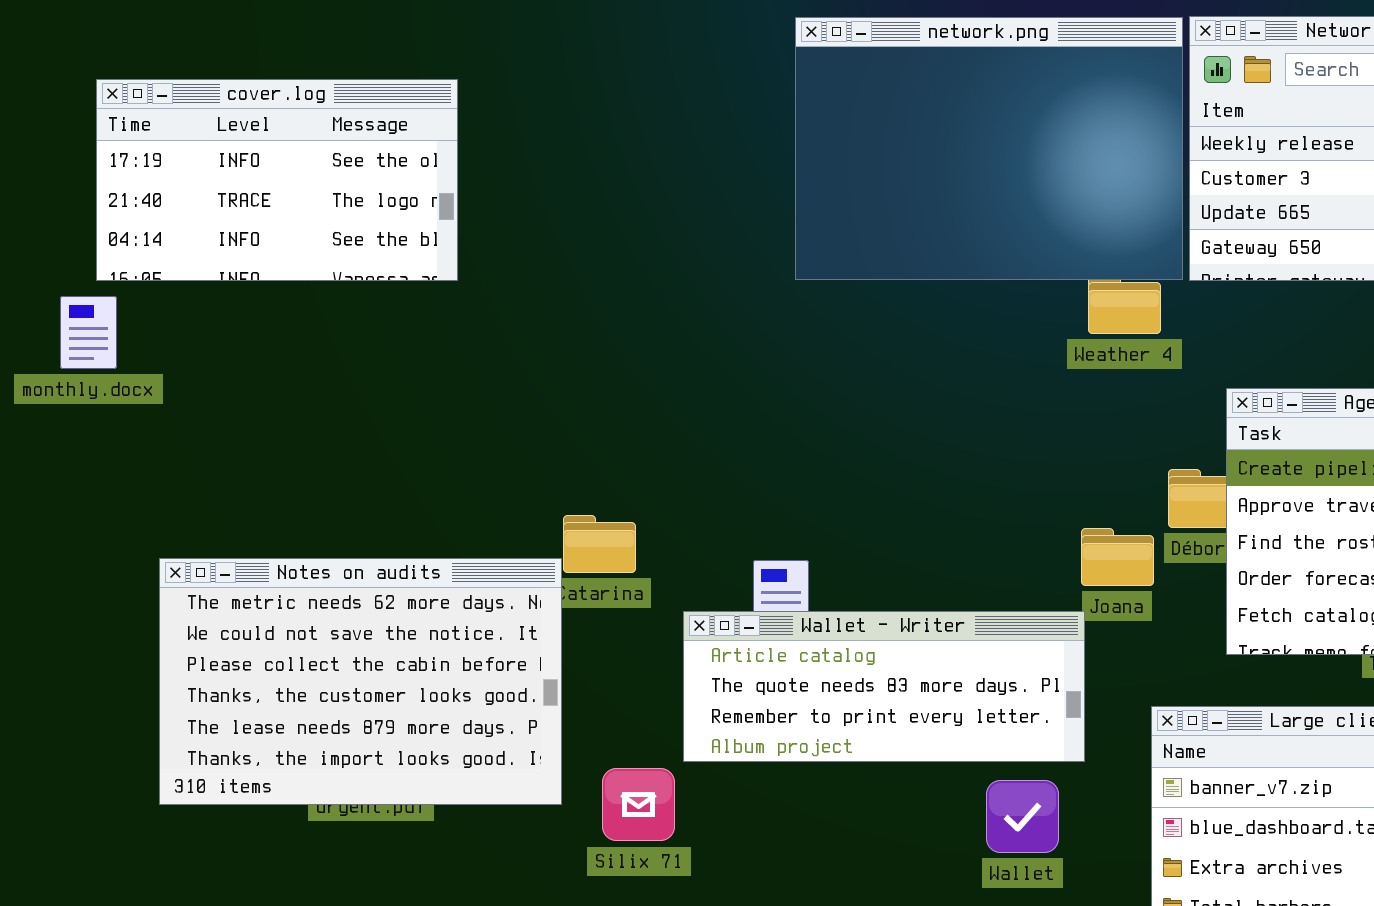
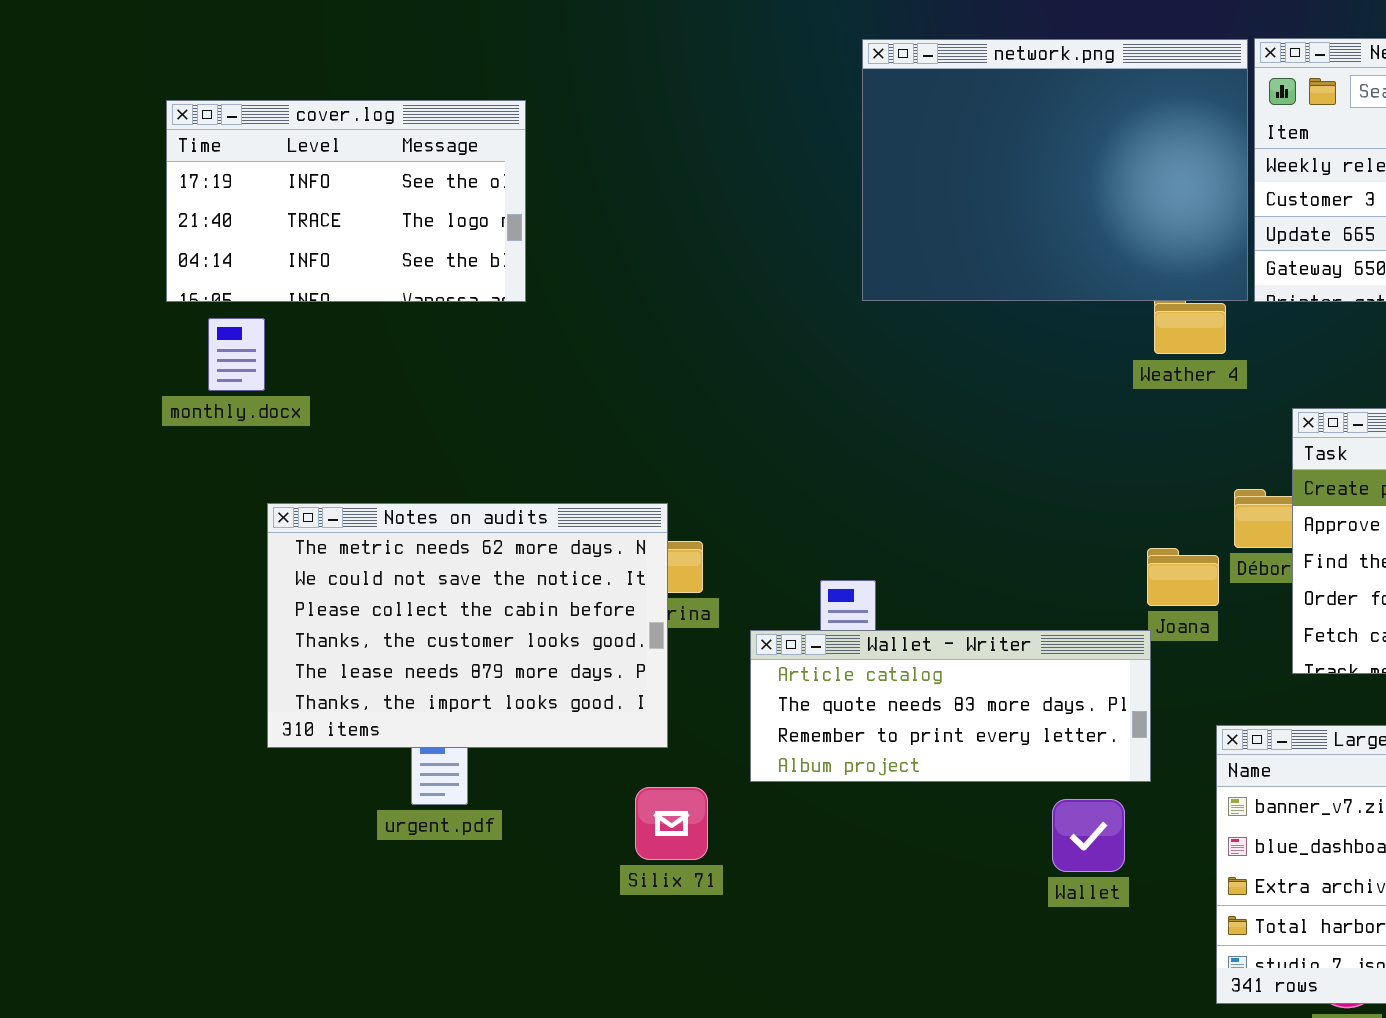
monthly.docx: [60,296,117,369] -> [208,318,265,391], moved
Notes on audits: [159,558,562,805] -> [267,503,668,748], moved
Silix 71: [602,768,675,841] -> [635,787,708,860], moved

